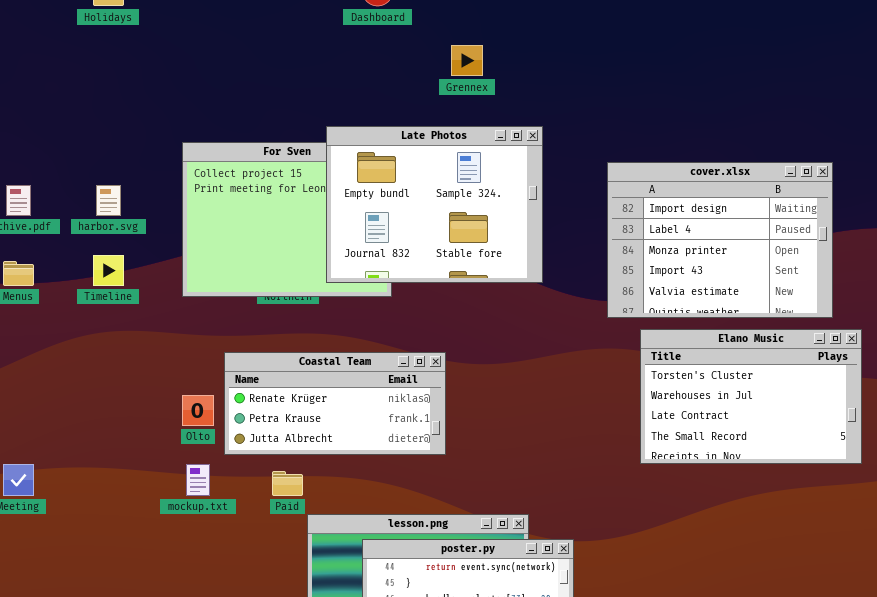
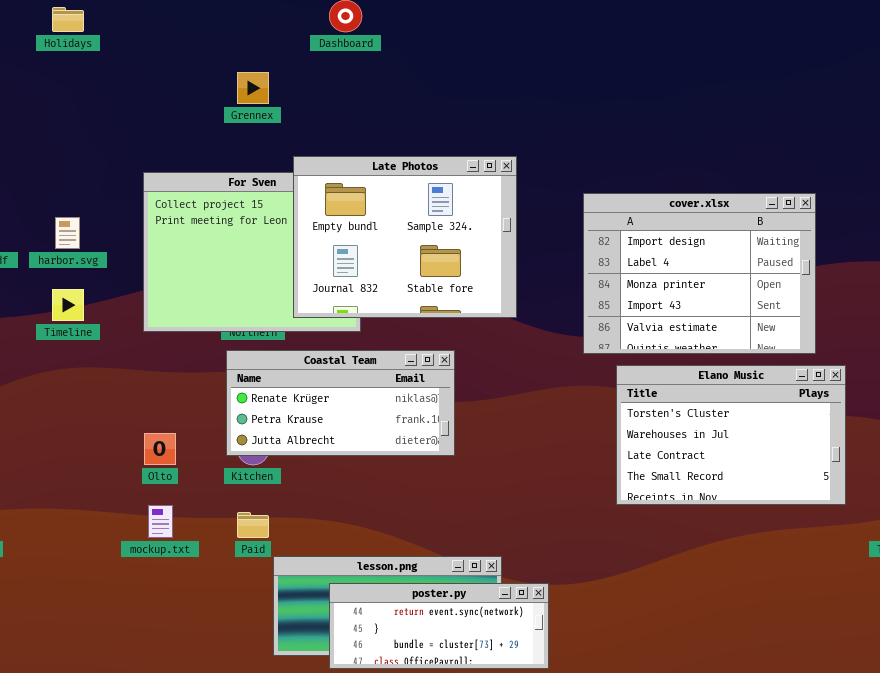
Grennex: [451,45,483,76] -> [237,72,269,104], moved
Coastal Team: [224,352,446,455] -> [226,350,455,456], moved

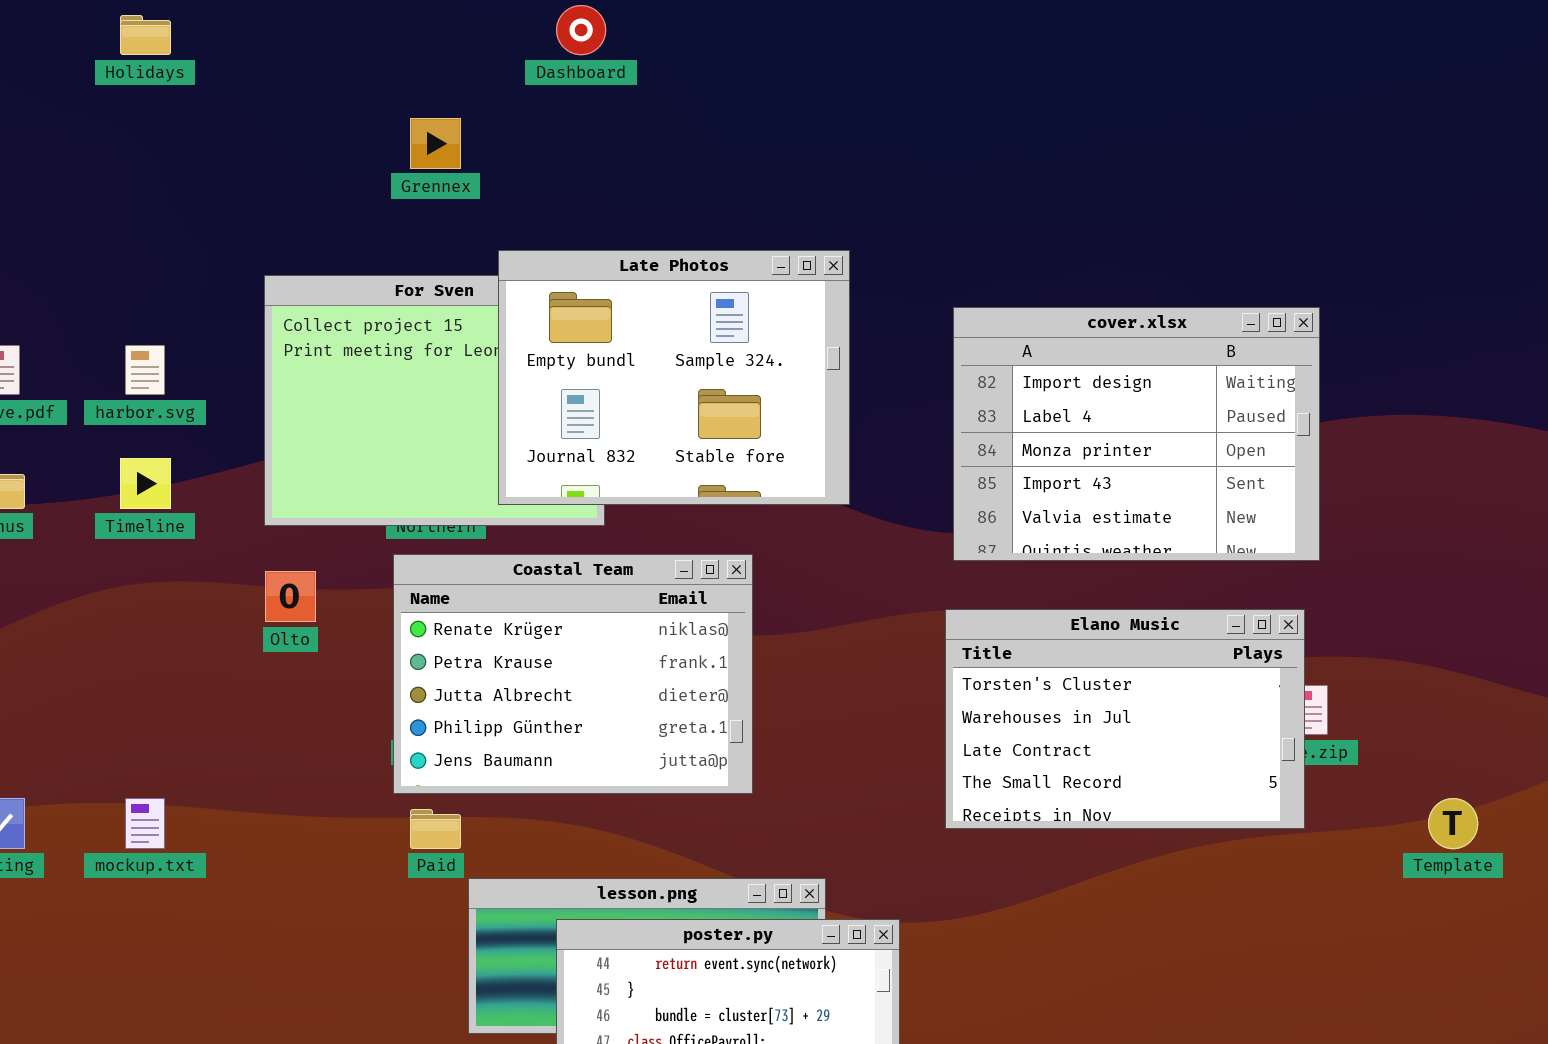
Coastal Team: [226,350,455,456] -> [393,554,753,794], resized
Elano Music: [616,365,846,505] -> [945,609,1305,829], moved
Olto: [144,433,176,465] -> [265,571,316,622], moved
mockup.txt: [148,505,173,538] -> [125,798,165,849], moved

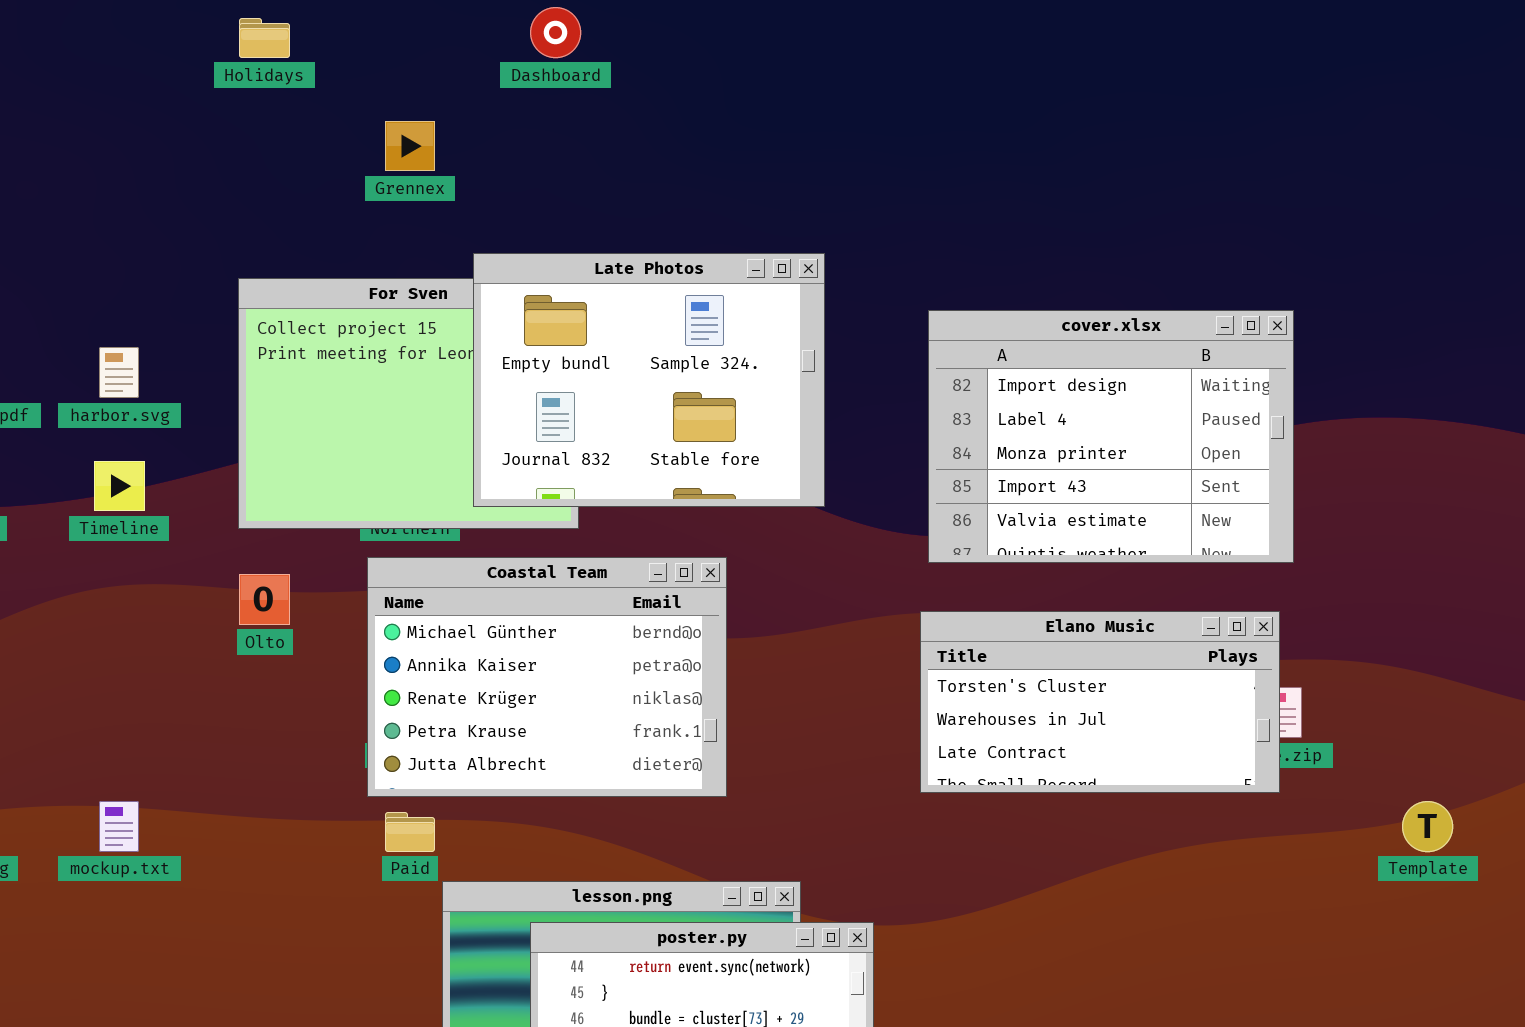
Holidays: [120,15,171,55] -> [239,18,290,58], moved
Coastal Team: [393,554,753,794] -> [367,557,727,797], scrolled up 2 rows
Elano Music: [945,609,1305,829] -> [920,611,1280,793], resized

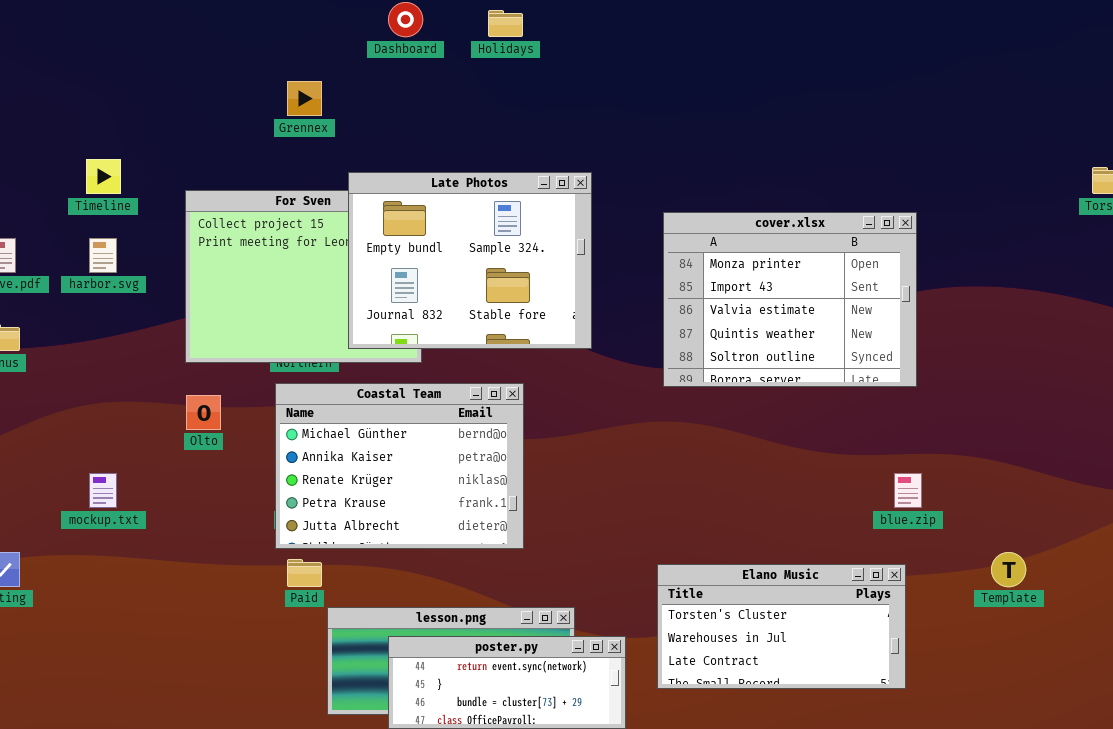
Holidays: [239,18,290,58] -> [488,10,523,37], moved
cover.xlsx: [928,310,1294,563] -> [663,212,917,387], scrolled down 2 rows
Timeline: [94,461,145,511] -> [86,159,121,194], moved
Elano Music: [920,611,1280,793] -> [657,564,906,689], moved
mockup.txt: [99,801,139,852] -> [89,473,117,508], moved

